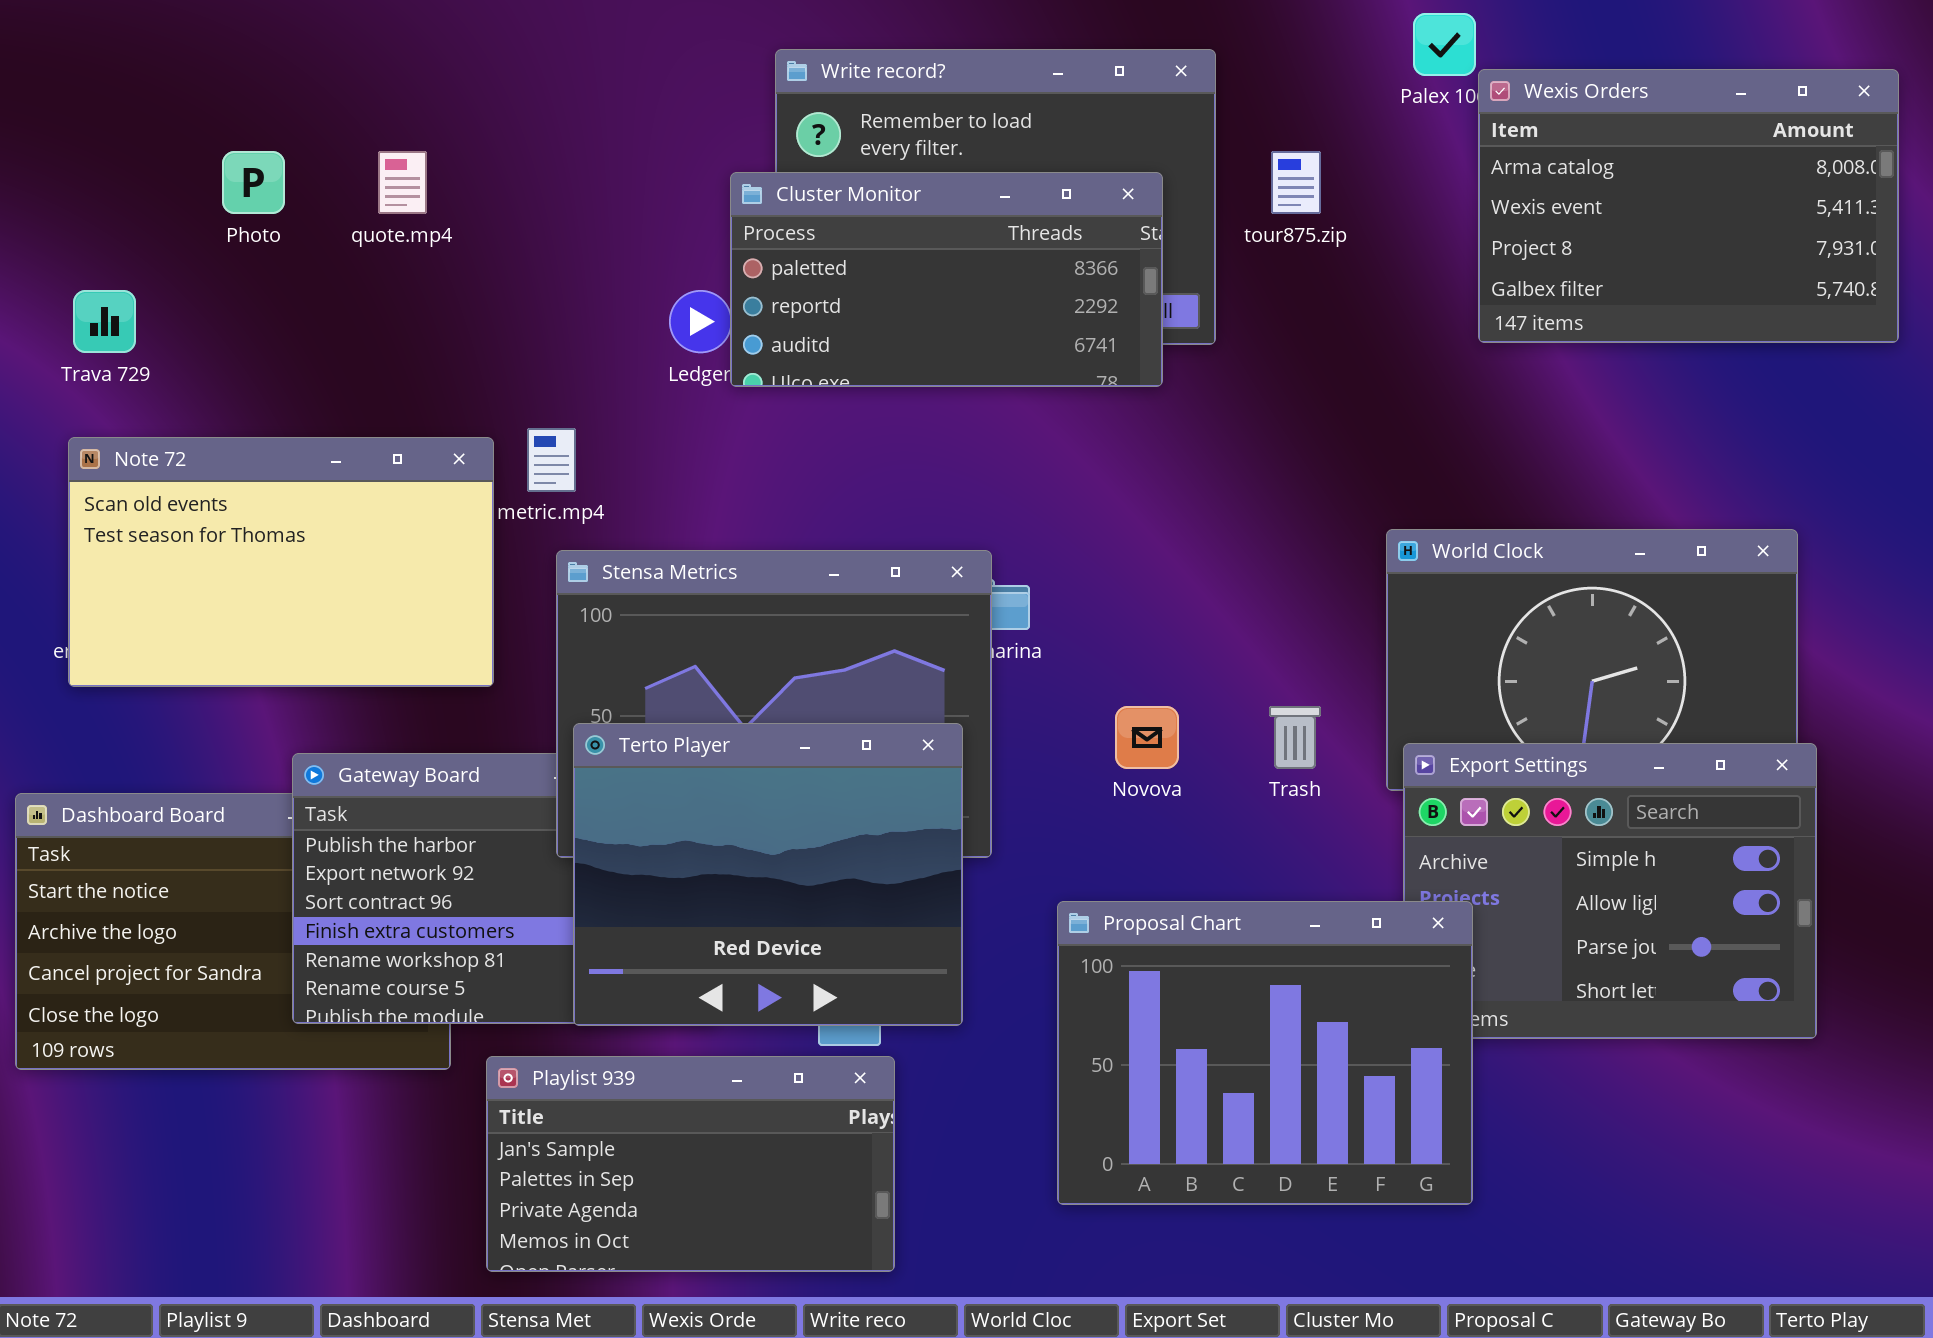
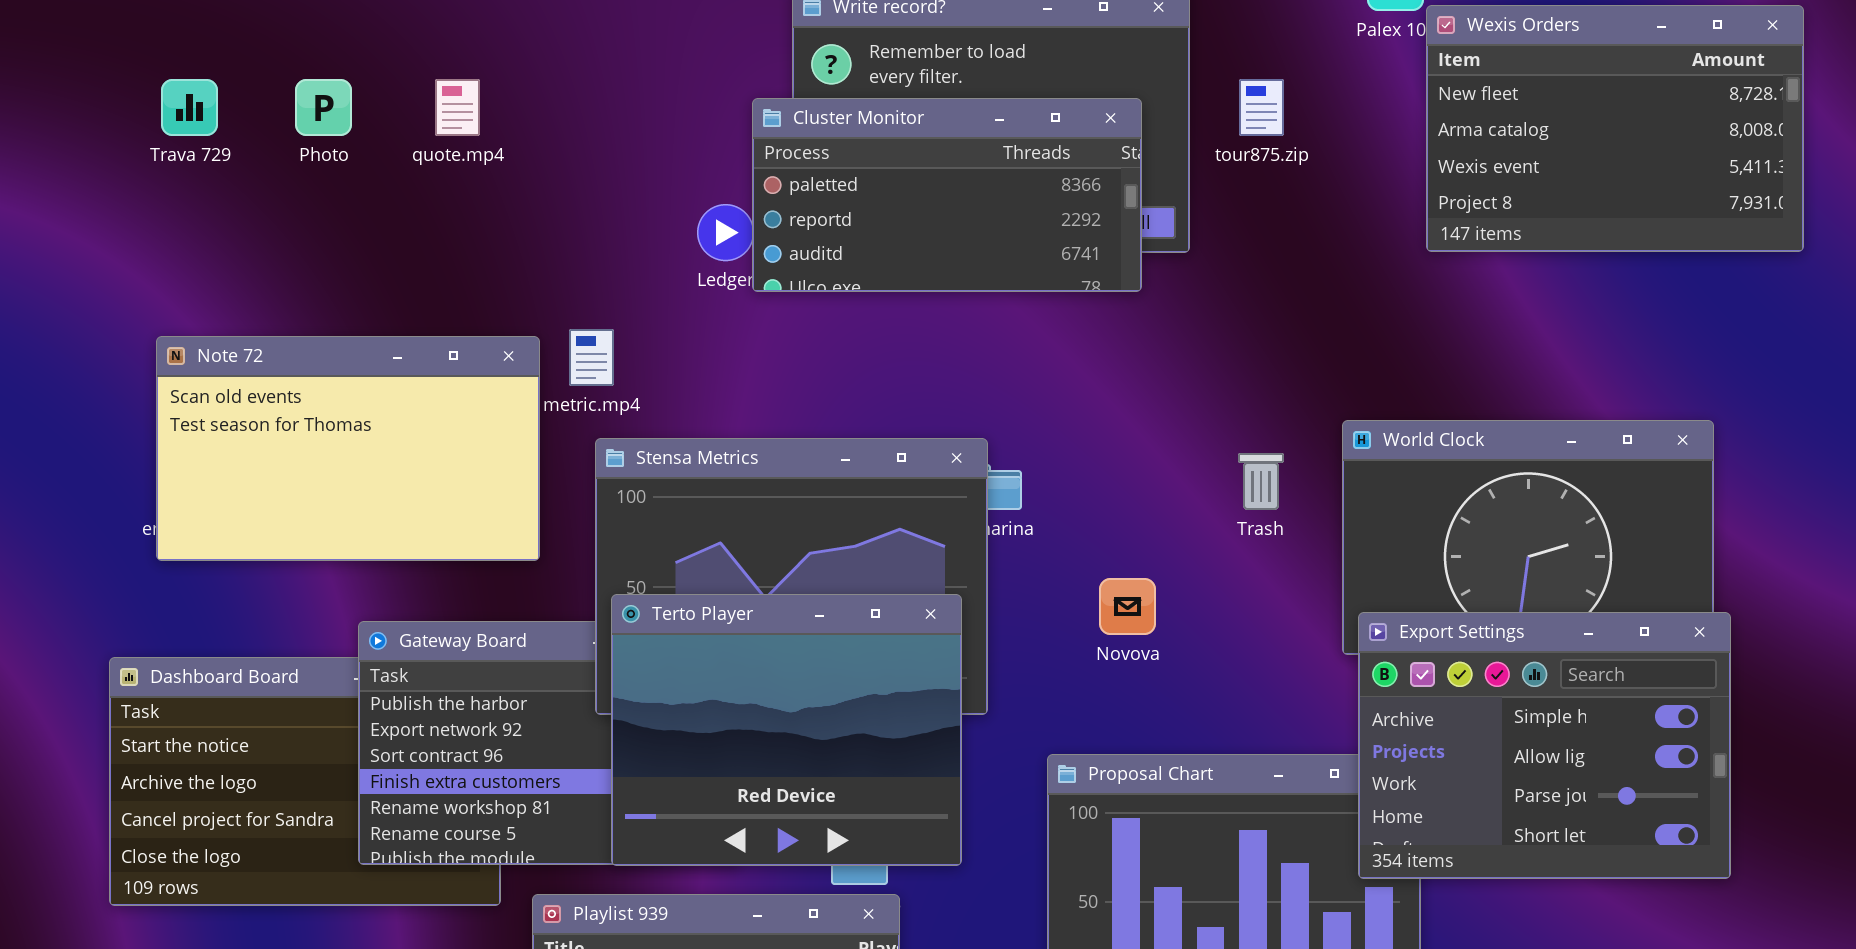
Wexis Orders: [1478,69,1899,343] -> [1426,5,1804,252], scrolled up 1 row
Trava 729: [73,290,136,353] -> [161,79,218,136], moved
Trash: [1269,706,1321,769] -> [1238,453,1284,510], moved
Export Settings: [1403,743,1817,1039] -> [1358,612,1731,879], raised

